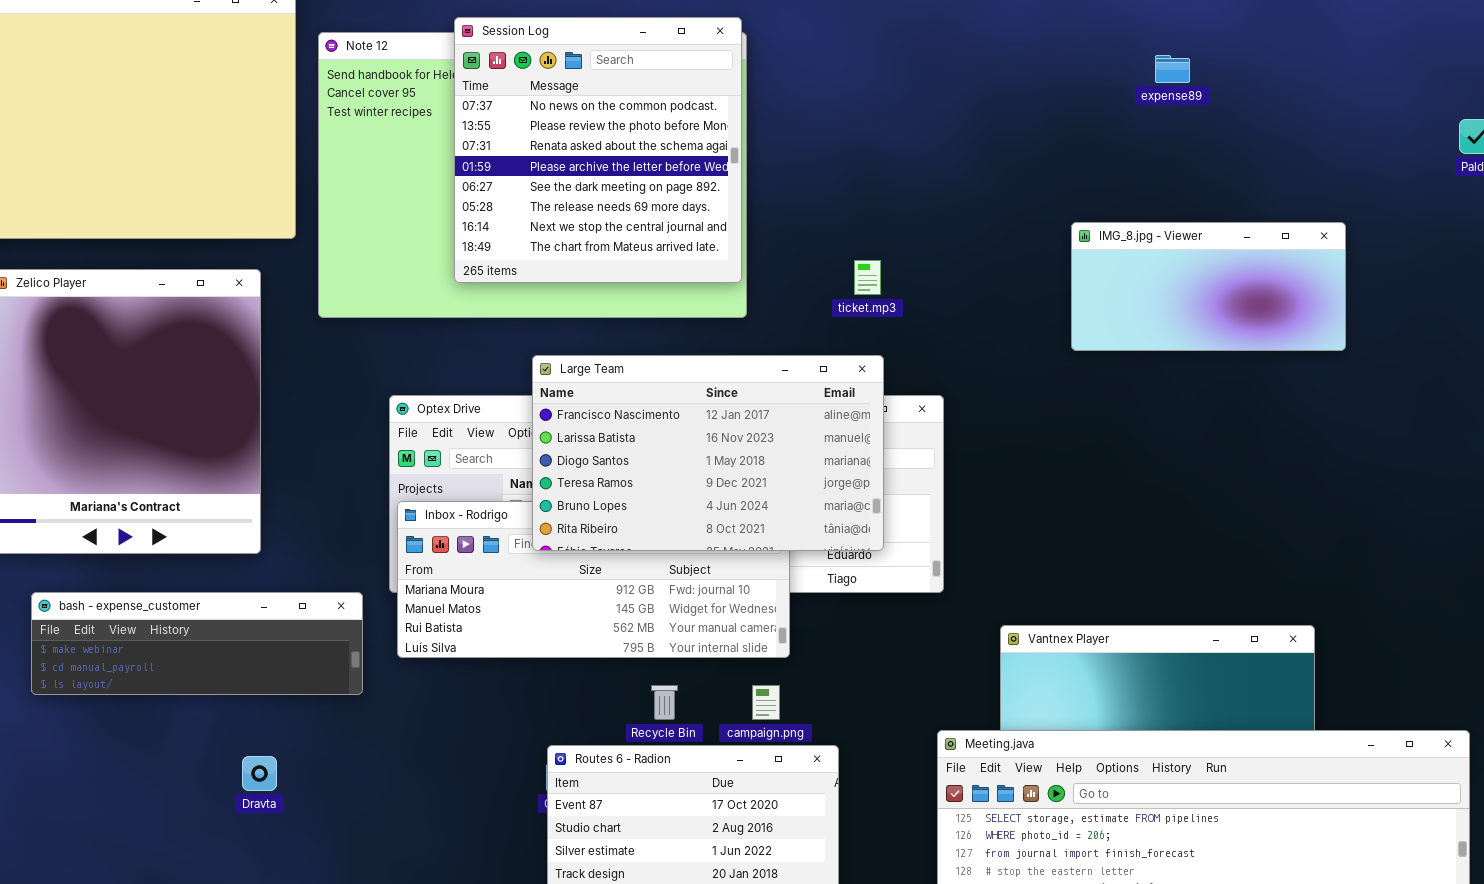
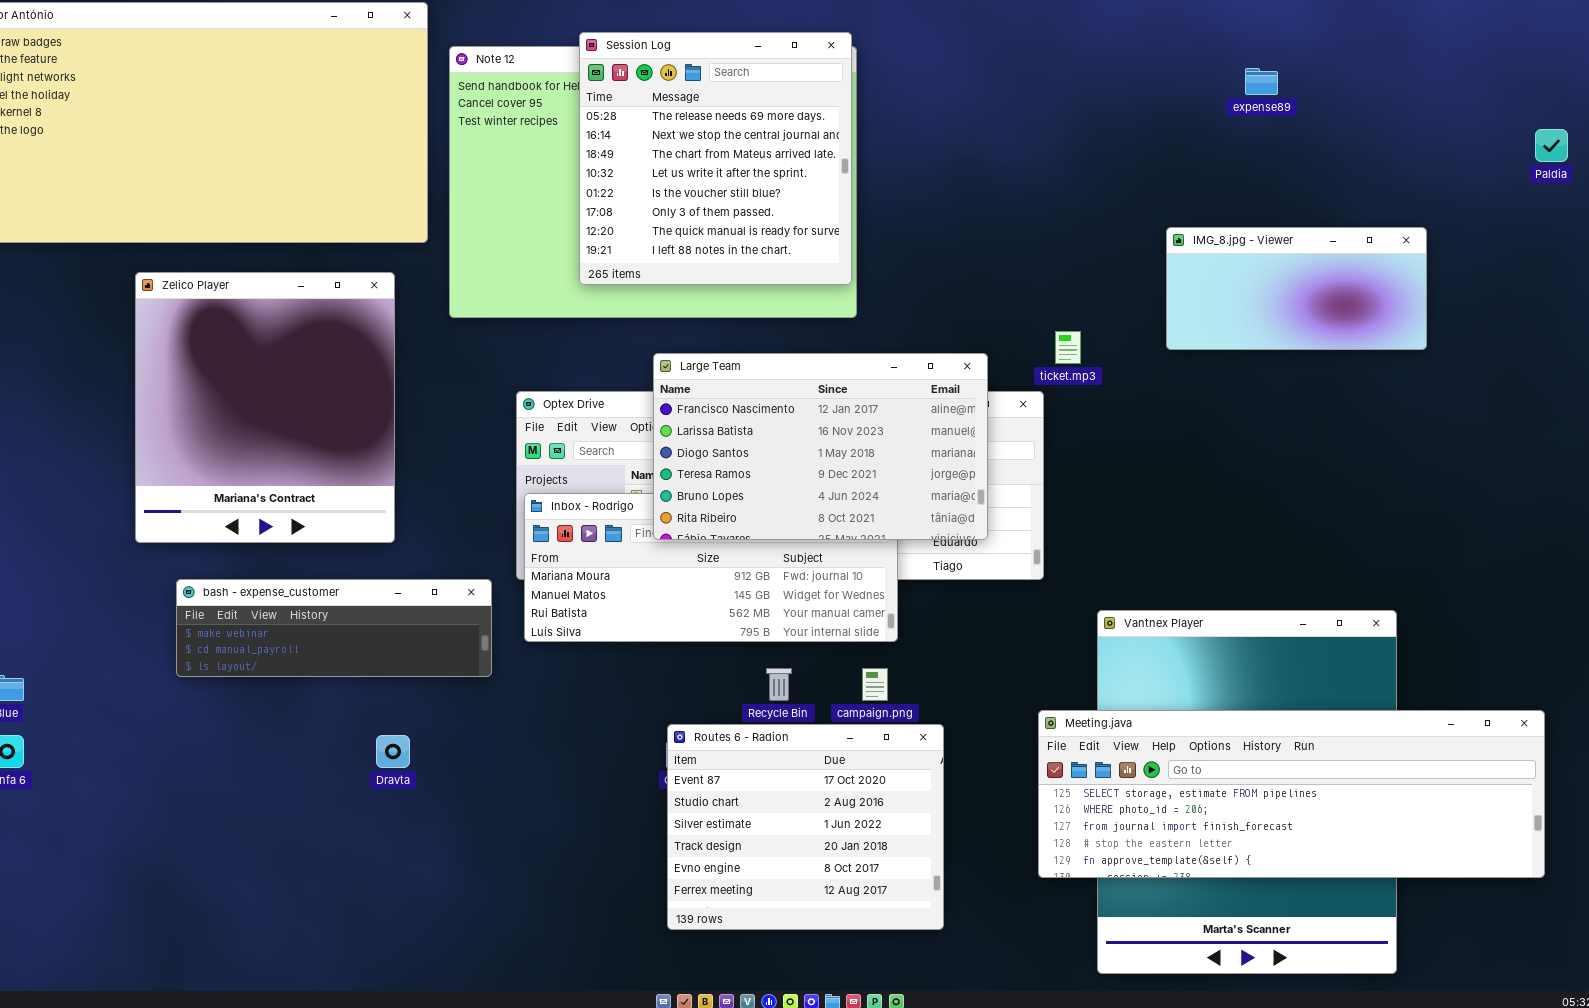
Session Log: [454,17,742,283] -> [579,32,852,285], scrolled down 5 rows
ticket.mp3: [854,260,881,295] -> [1055,331,1081,364], moved

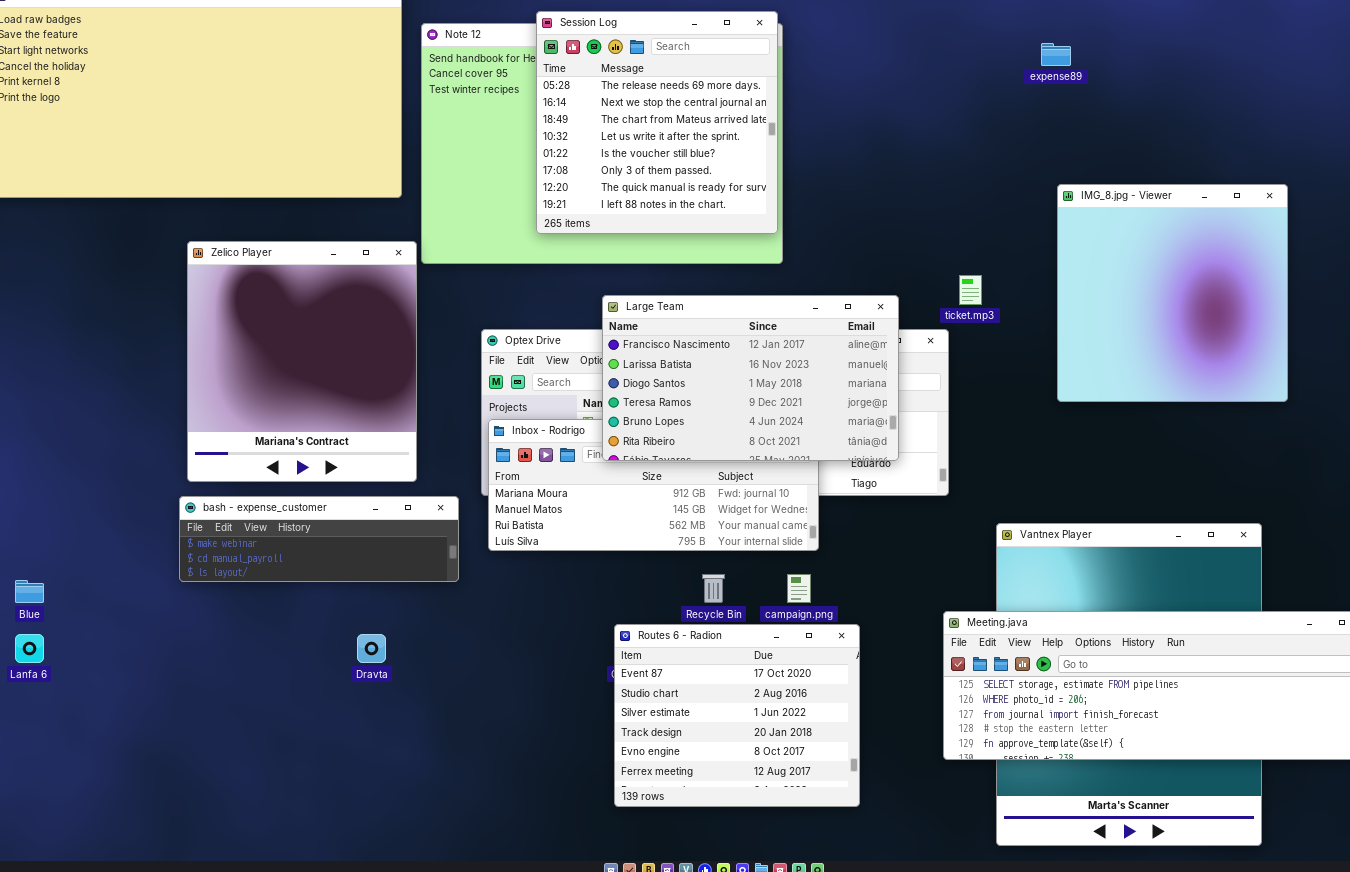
expense89: [1245,68,1278,95] -> [1041,43,1071,66], moved
IMG_8.jpg - Viewer: [1166,227,1427,350] -> [1057,184,1288,402], resized
Zelico Player: [135,272,395,543] -> [187,241,417,482], moved

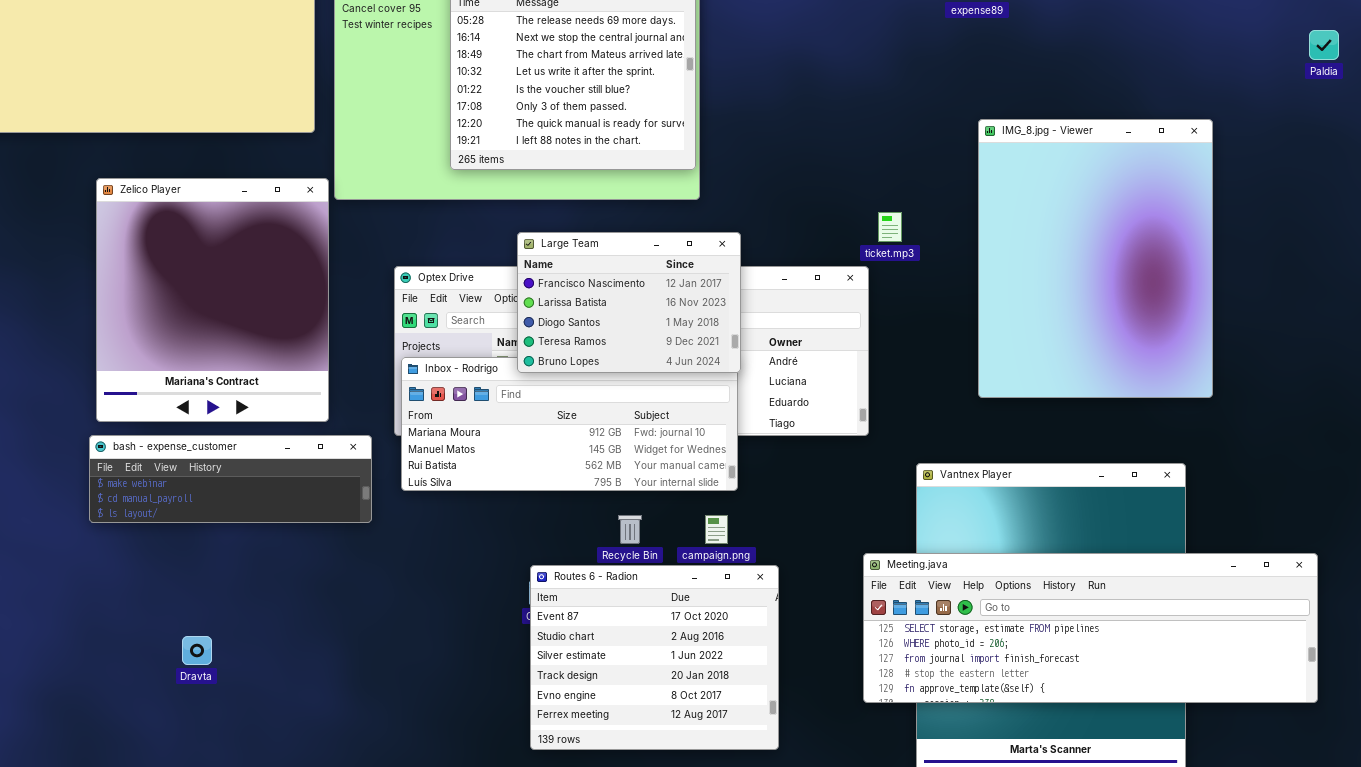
IMG_8.jpg - Viewer: [1057,184,1288,402] -> [978,119,1213,398], resized
Large Team: [602,295,899,461] -> [517,232,741,373], resized
Dravta: [357,634,386,663] -> [182,636,212,665], moved

